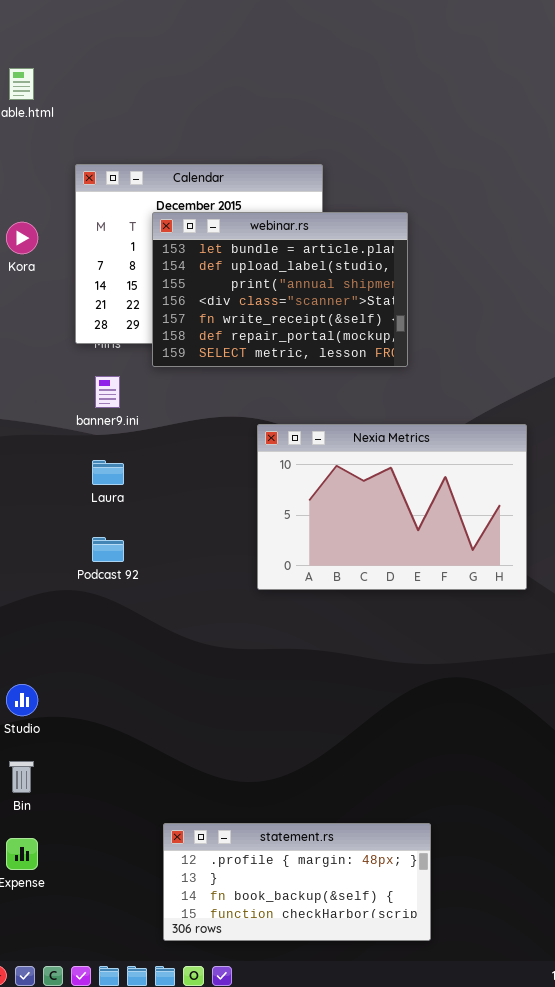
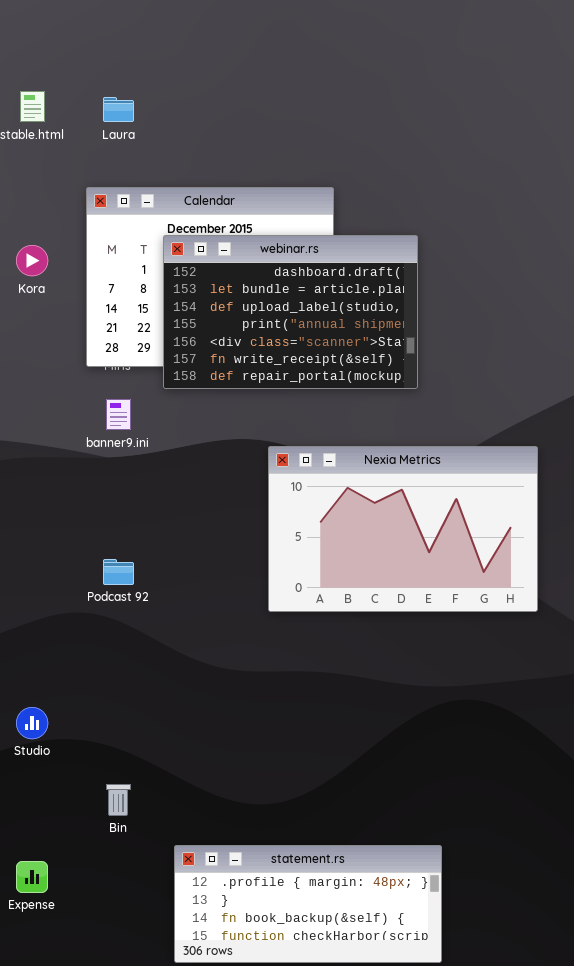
webinar.rs: [152,212,408,367] -> [163,235,418,389], scrolled up 1 row
Laura: [92,460,124,485] -> [103,97,134,122], moved
Bin: [9,761,34,793] -> [106,784,131,816], moved

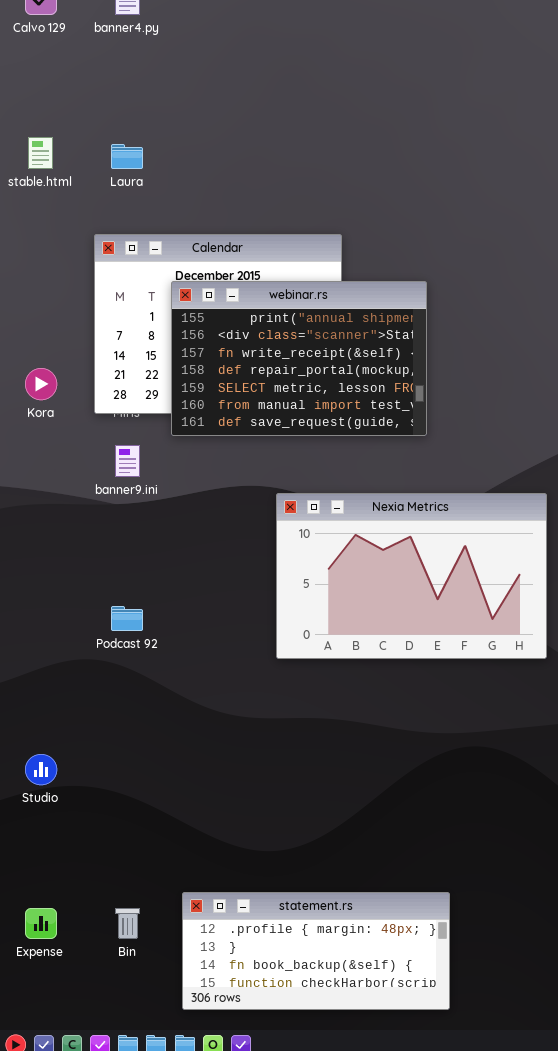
webinar.rs: [163,235,418,389] -> [171,281,427,436], scrolled down 3 rows
Kora: [16,245,48,276] -> [25,368,57,400], moved
Bin: [106,784,131,816] -> [115,908,140,939], moved

